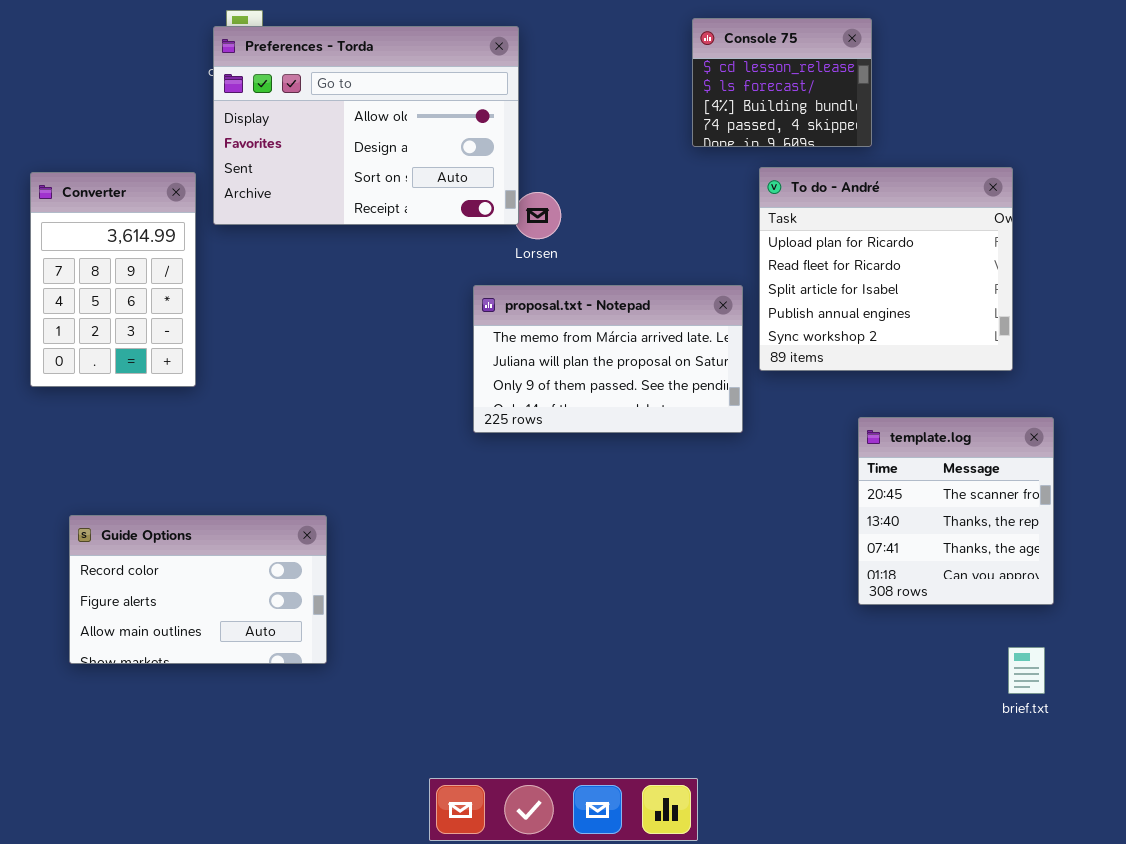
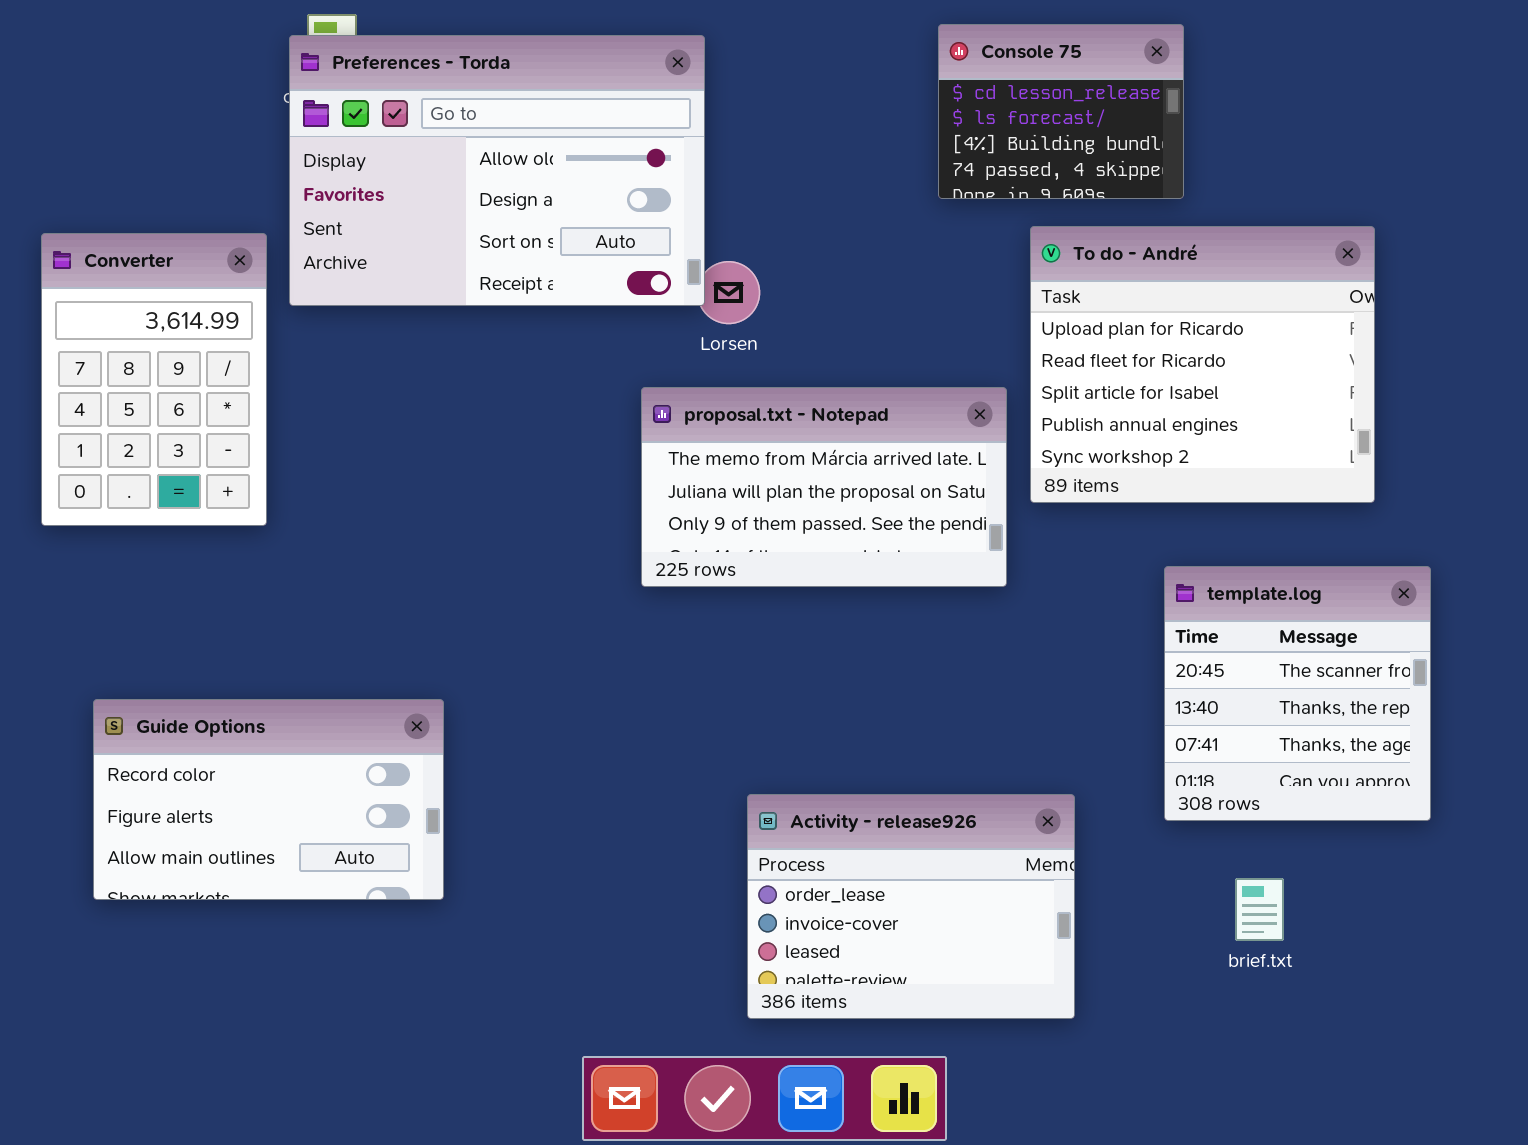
Activity - release926: none -> [747,794,1075,1019], opened
brief.txt: [1008,647,1045,694] -> [1235,878,1284,941], moved

